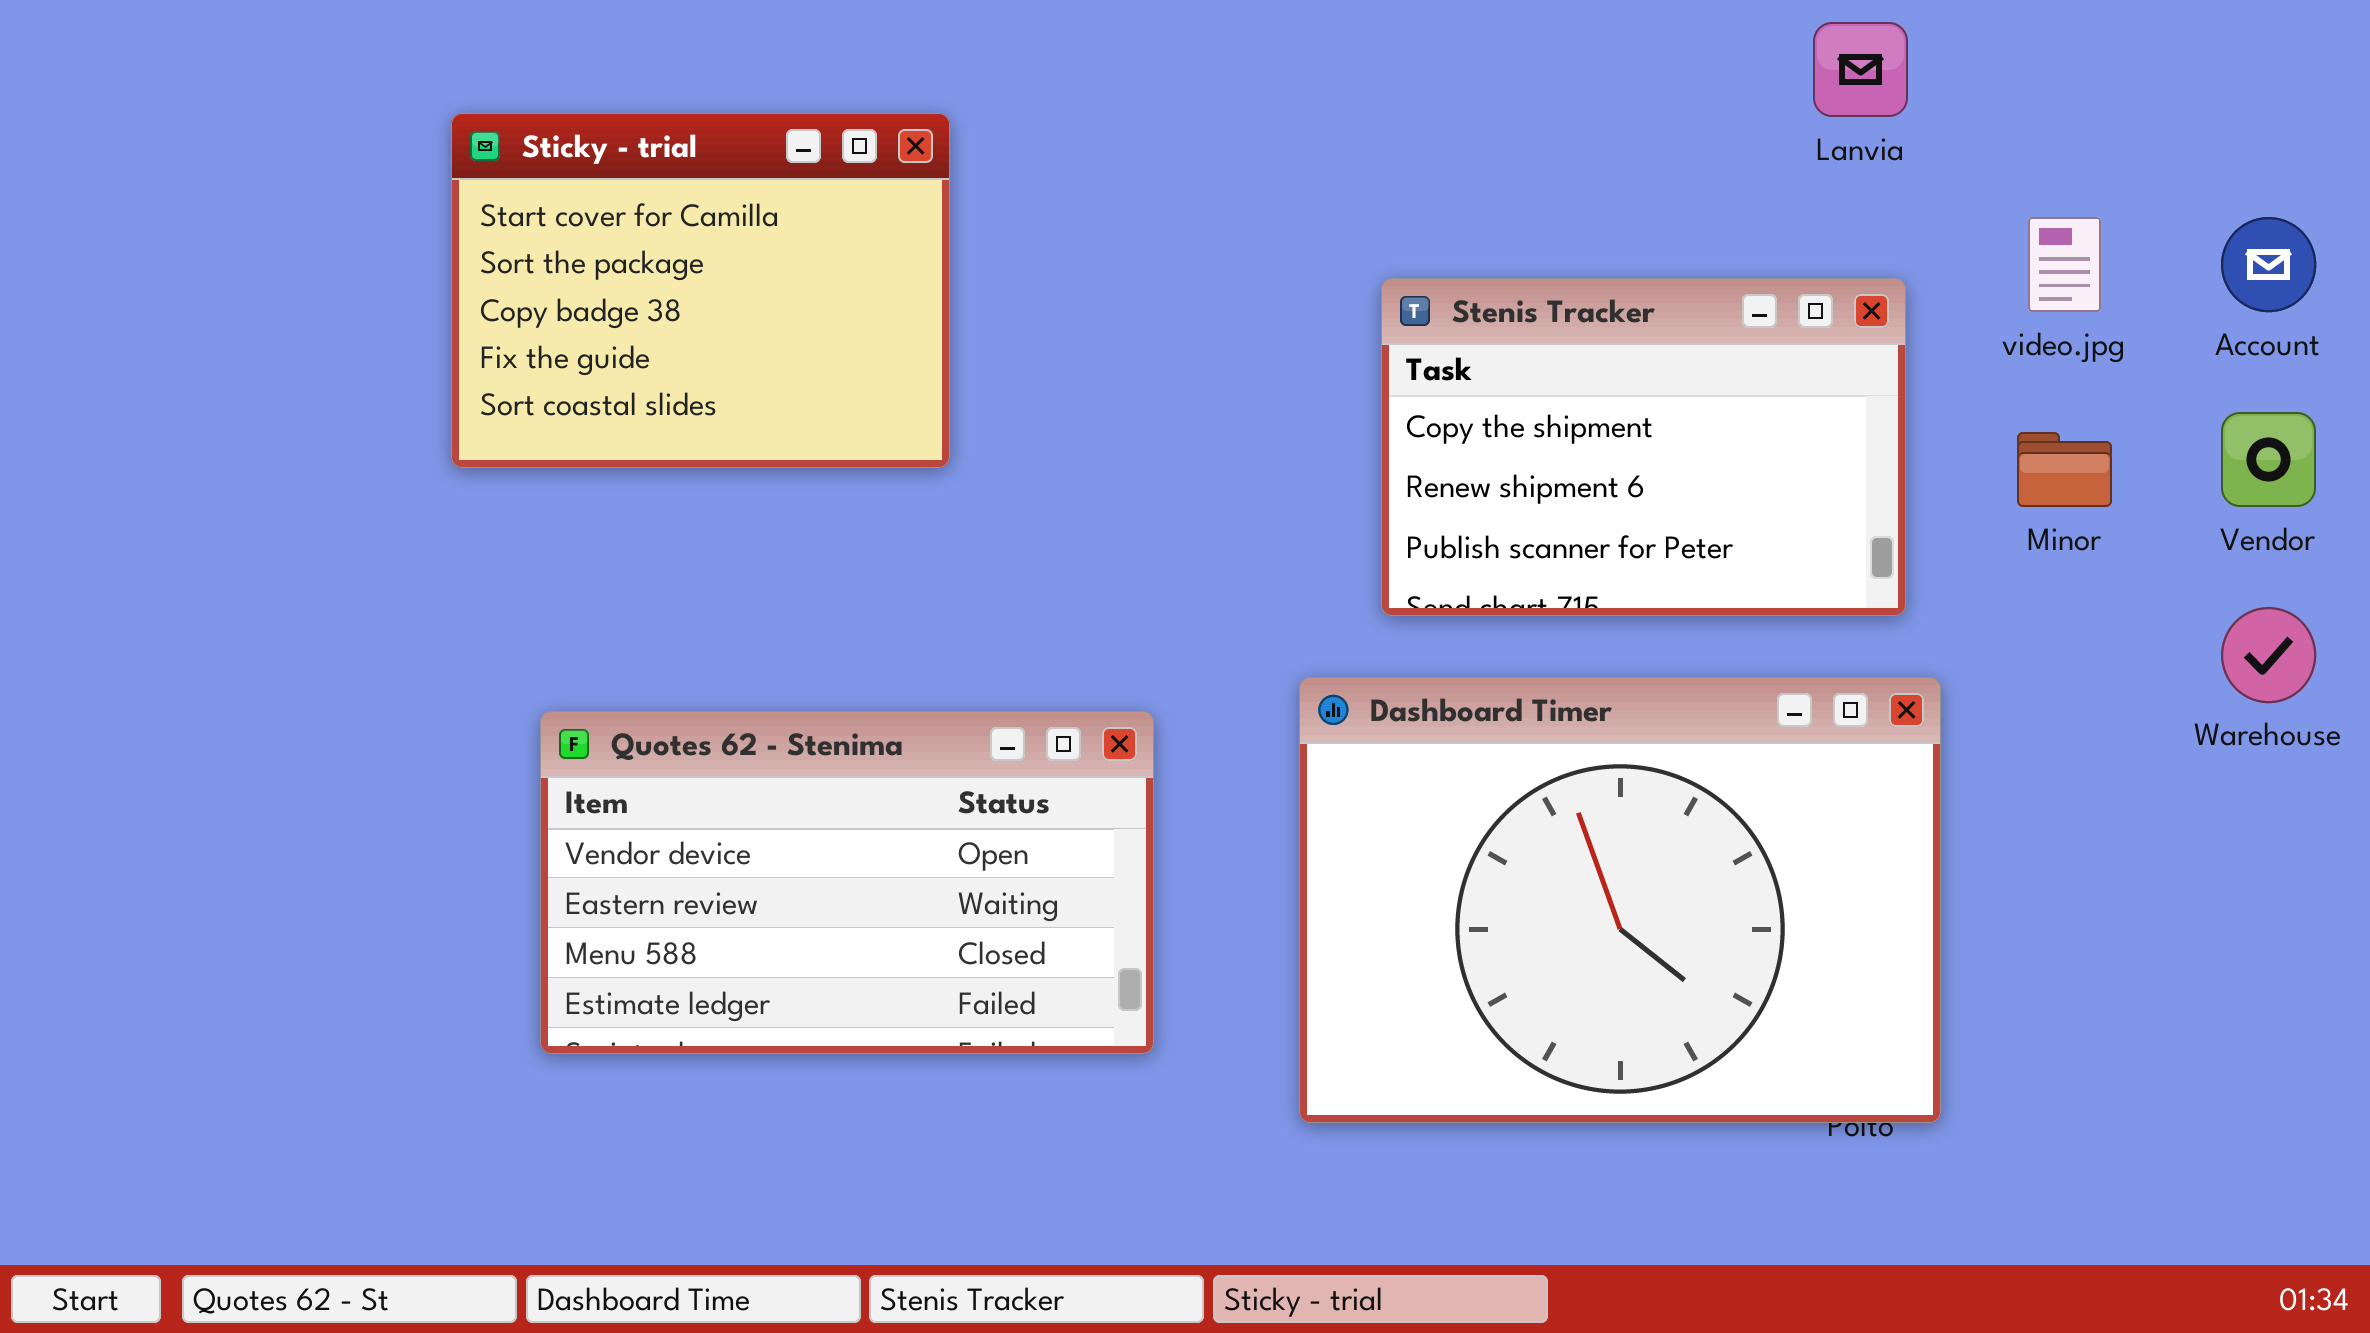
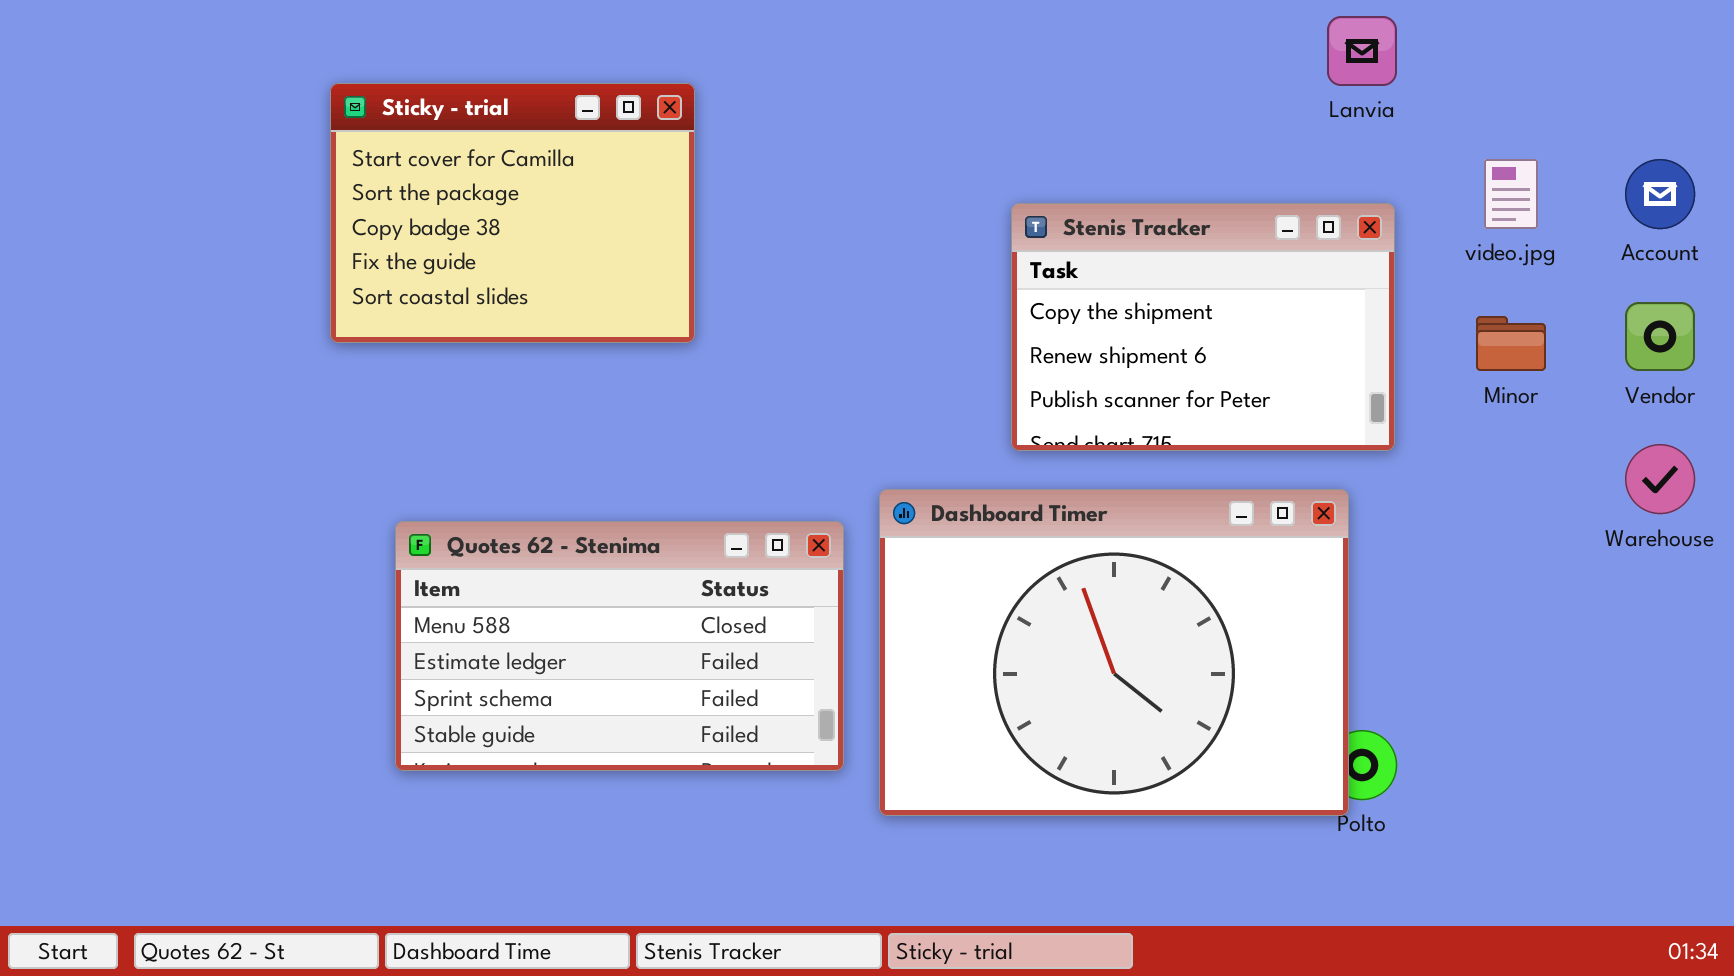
Dashboard Timer: [1299,677,1941,1123] -> [879,489,1349,816], moved
Quotes 62 - Stenima: [540,711,1154,1054] -> [395,521,844,771], scrolled down 2 rows

